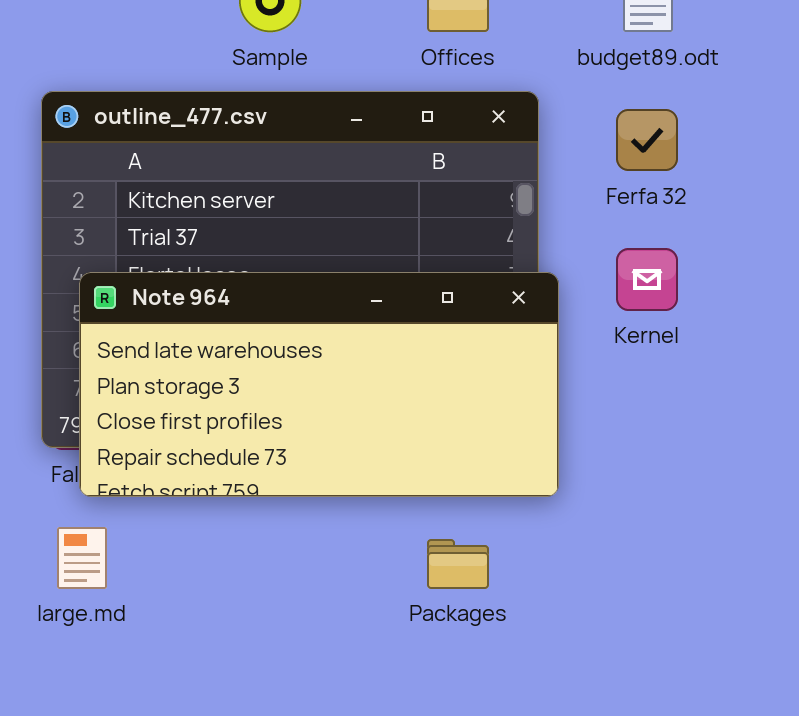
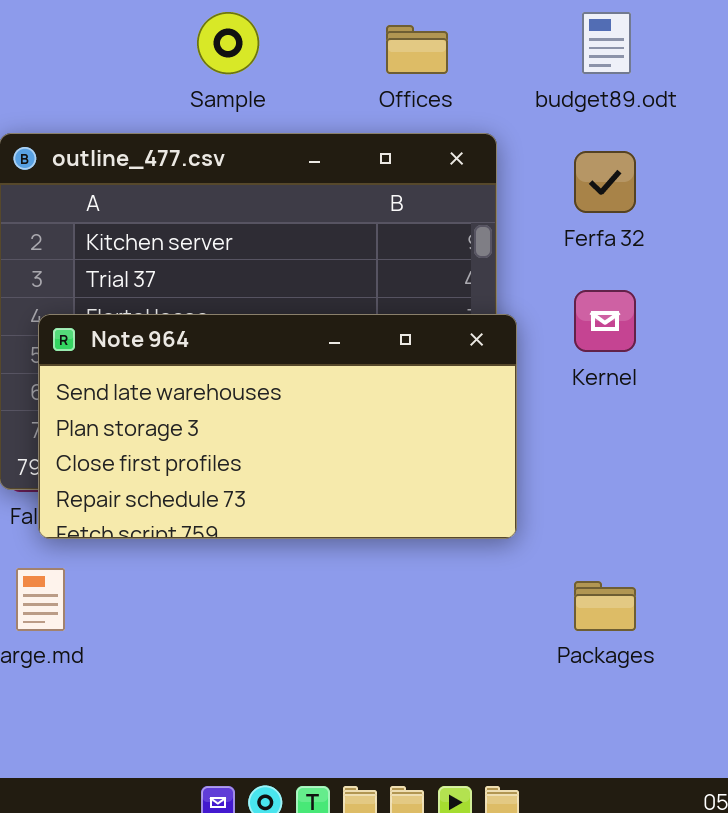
Packages: [427,539,489,589] -> [574,581,636,631], moved

